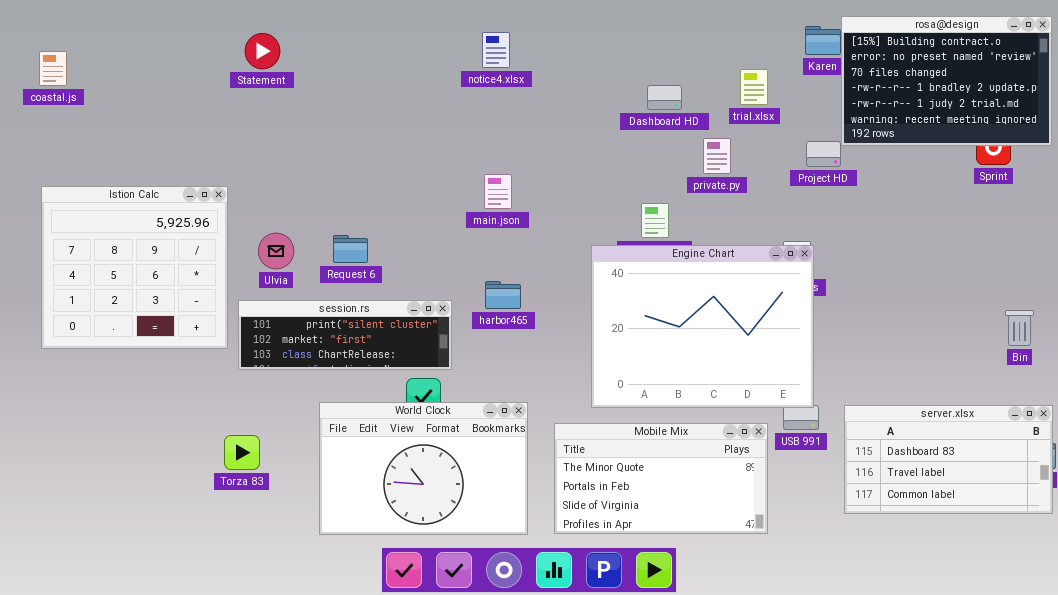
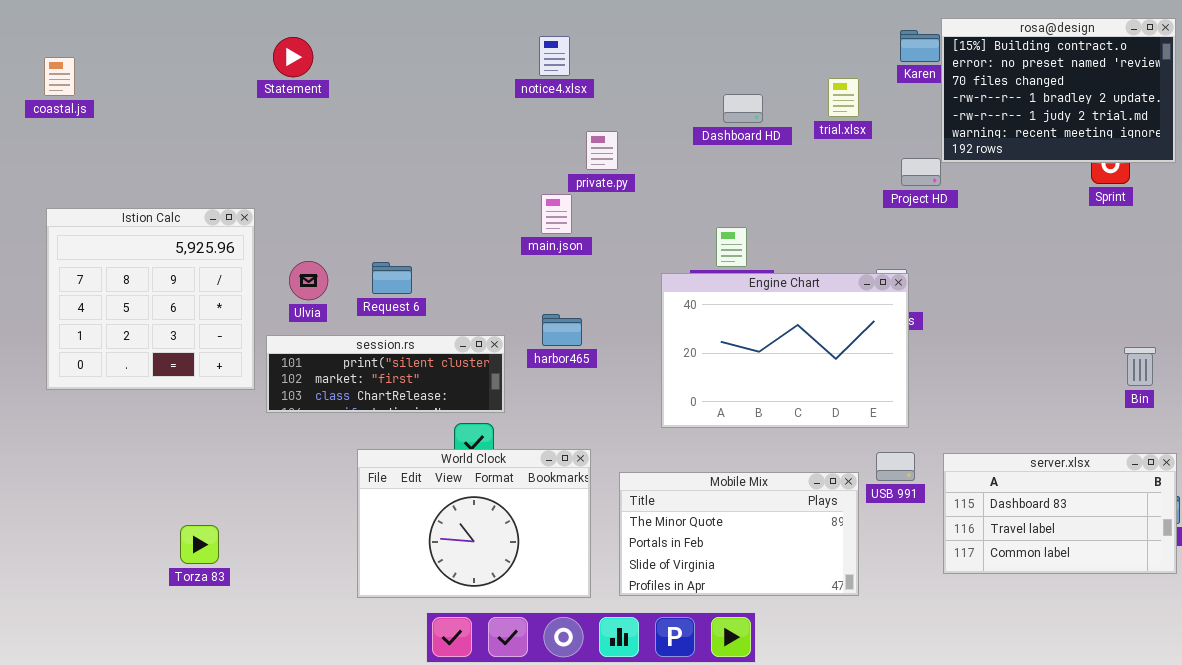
private.py: [703,138,731,174] -> [586,131,618,170], moved
Engine Chart: [591,245,814,408] -> [661,273,909,428], resized
Torza 83: [224,435,260,470] -> [180,525,219,564], moved

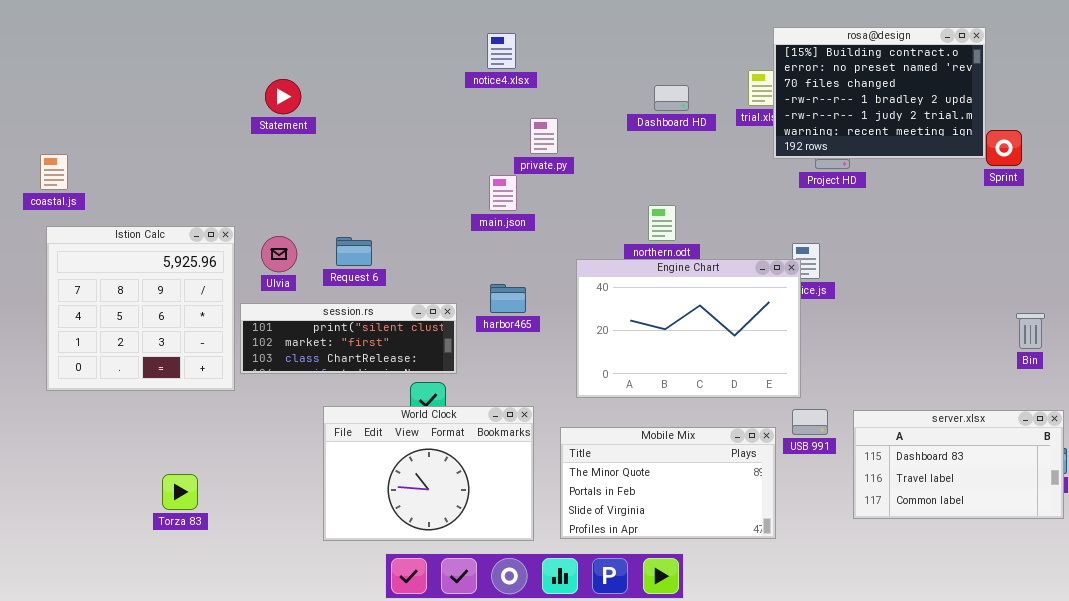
rosa@design: [941,18,1176,163] -> [773,27,986,159], moved
Statement: [273,37,313,77] -> [265,79,301,114], moved
coastal.js: [44,57,75,96] -> [40,154,68,190], moved
Istion Calc: [46,208,255,390] -> [46,226,235,391], moved
Engine Chart: [661,273,909,428] -> [576,259,801,398], moved

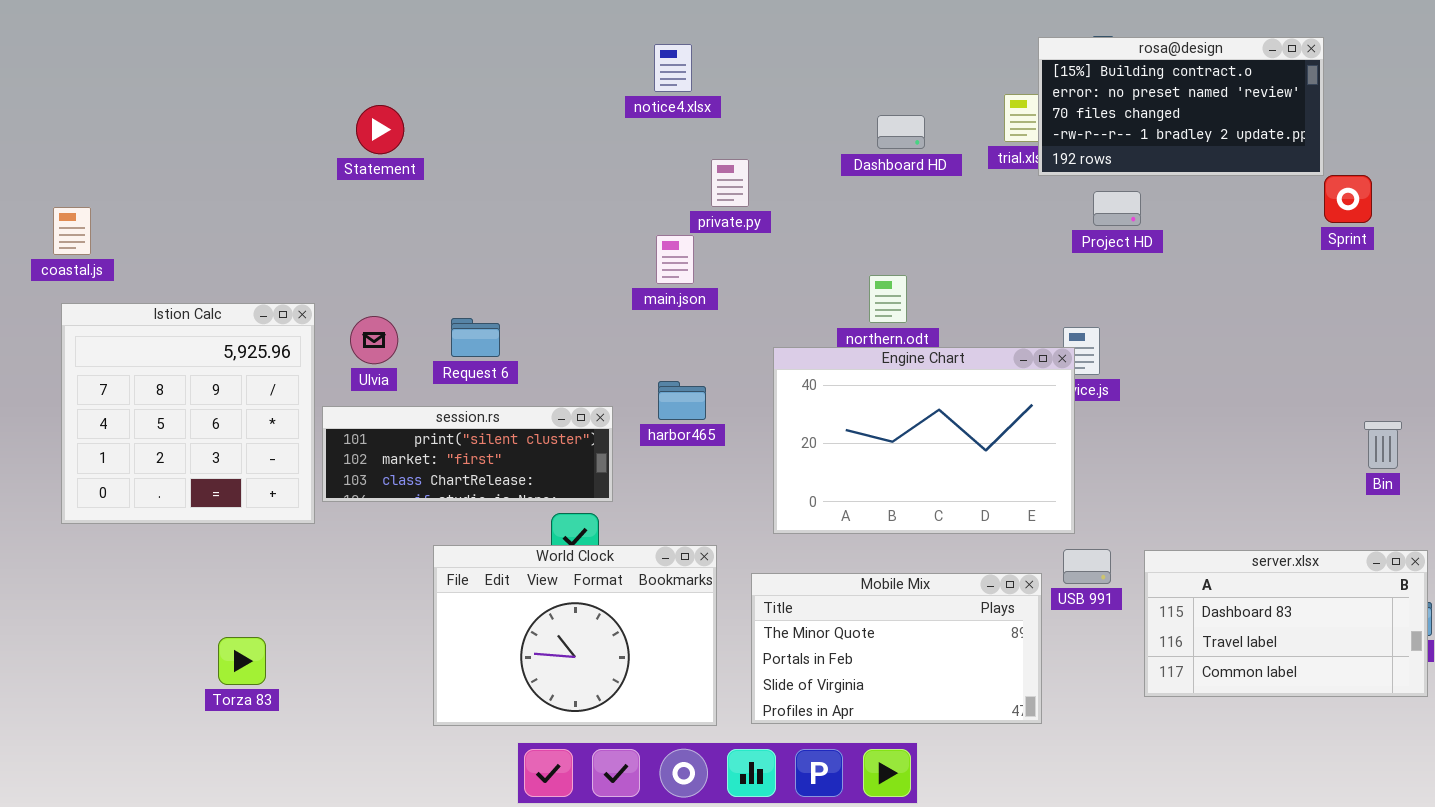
rosa@design: [773,27,986,159] -> [1038,37,1324,176], resized

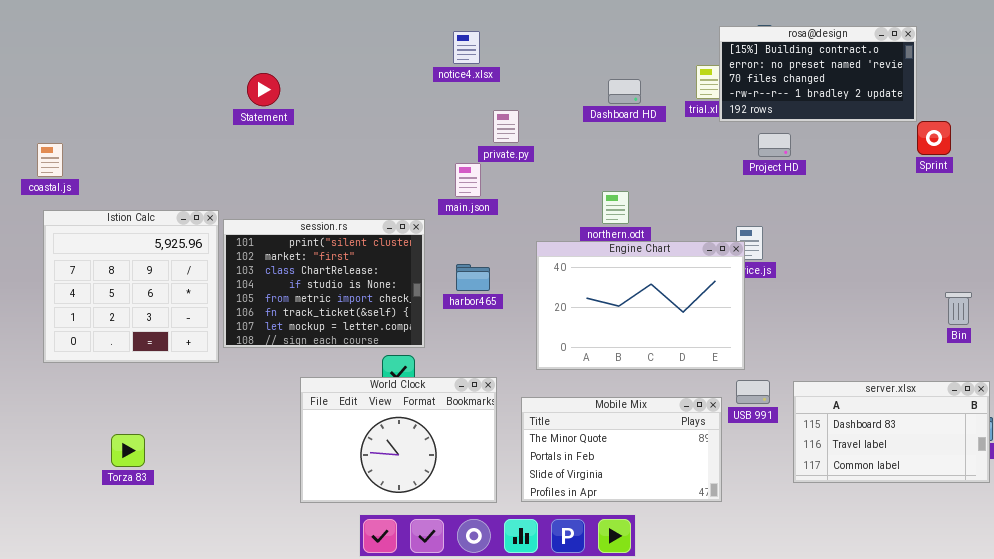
session.rs: [322,406,613,502] -> [223,219,425,348], resized
Torza 83: [218,637,266,685] -> [111,434,145,467], moved

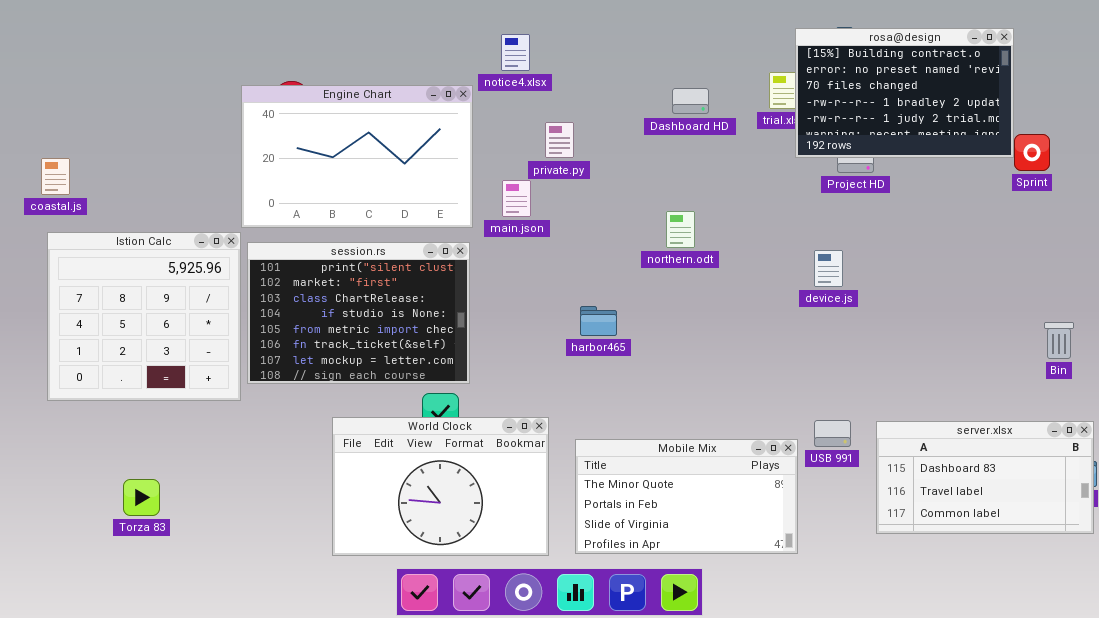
rosa@design: [719,26,917,122] -> [795,28,1014,158], resized
Engine Chart: [536,241,745,370] -> [241,85,473,228], moved
harbor465: [456,264,490,291] -> [580,306,617,336], moved

